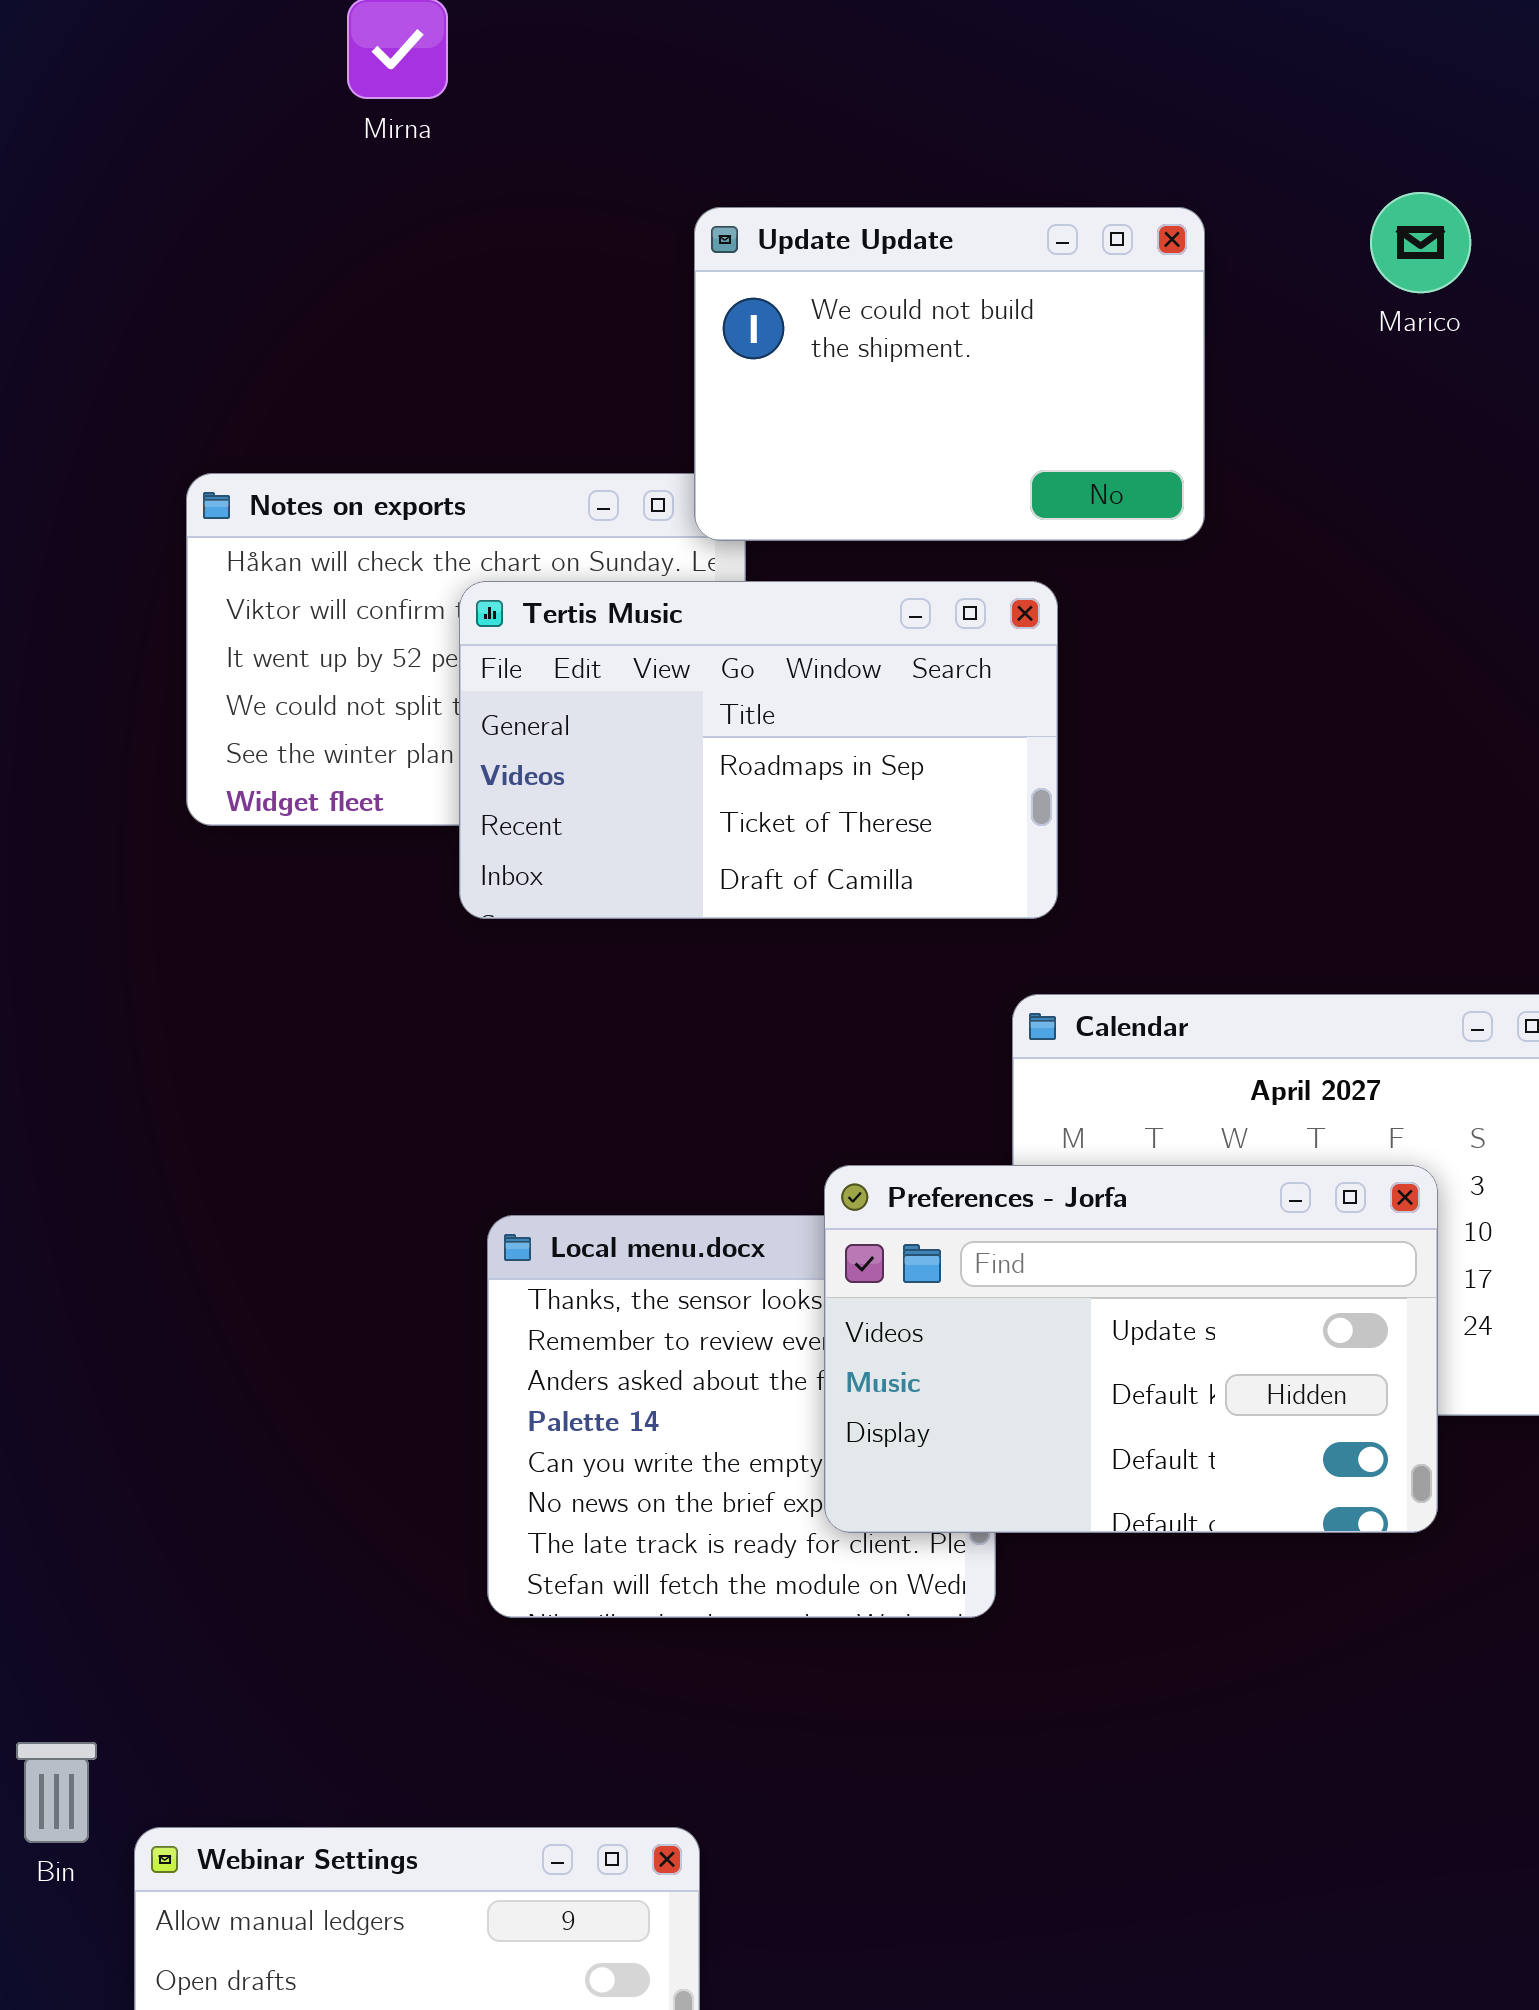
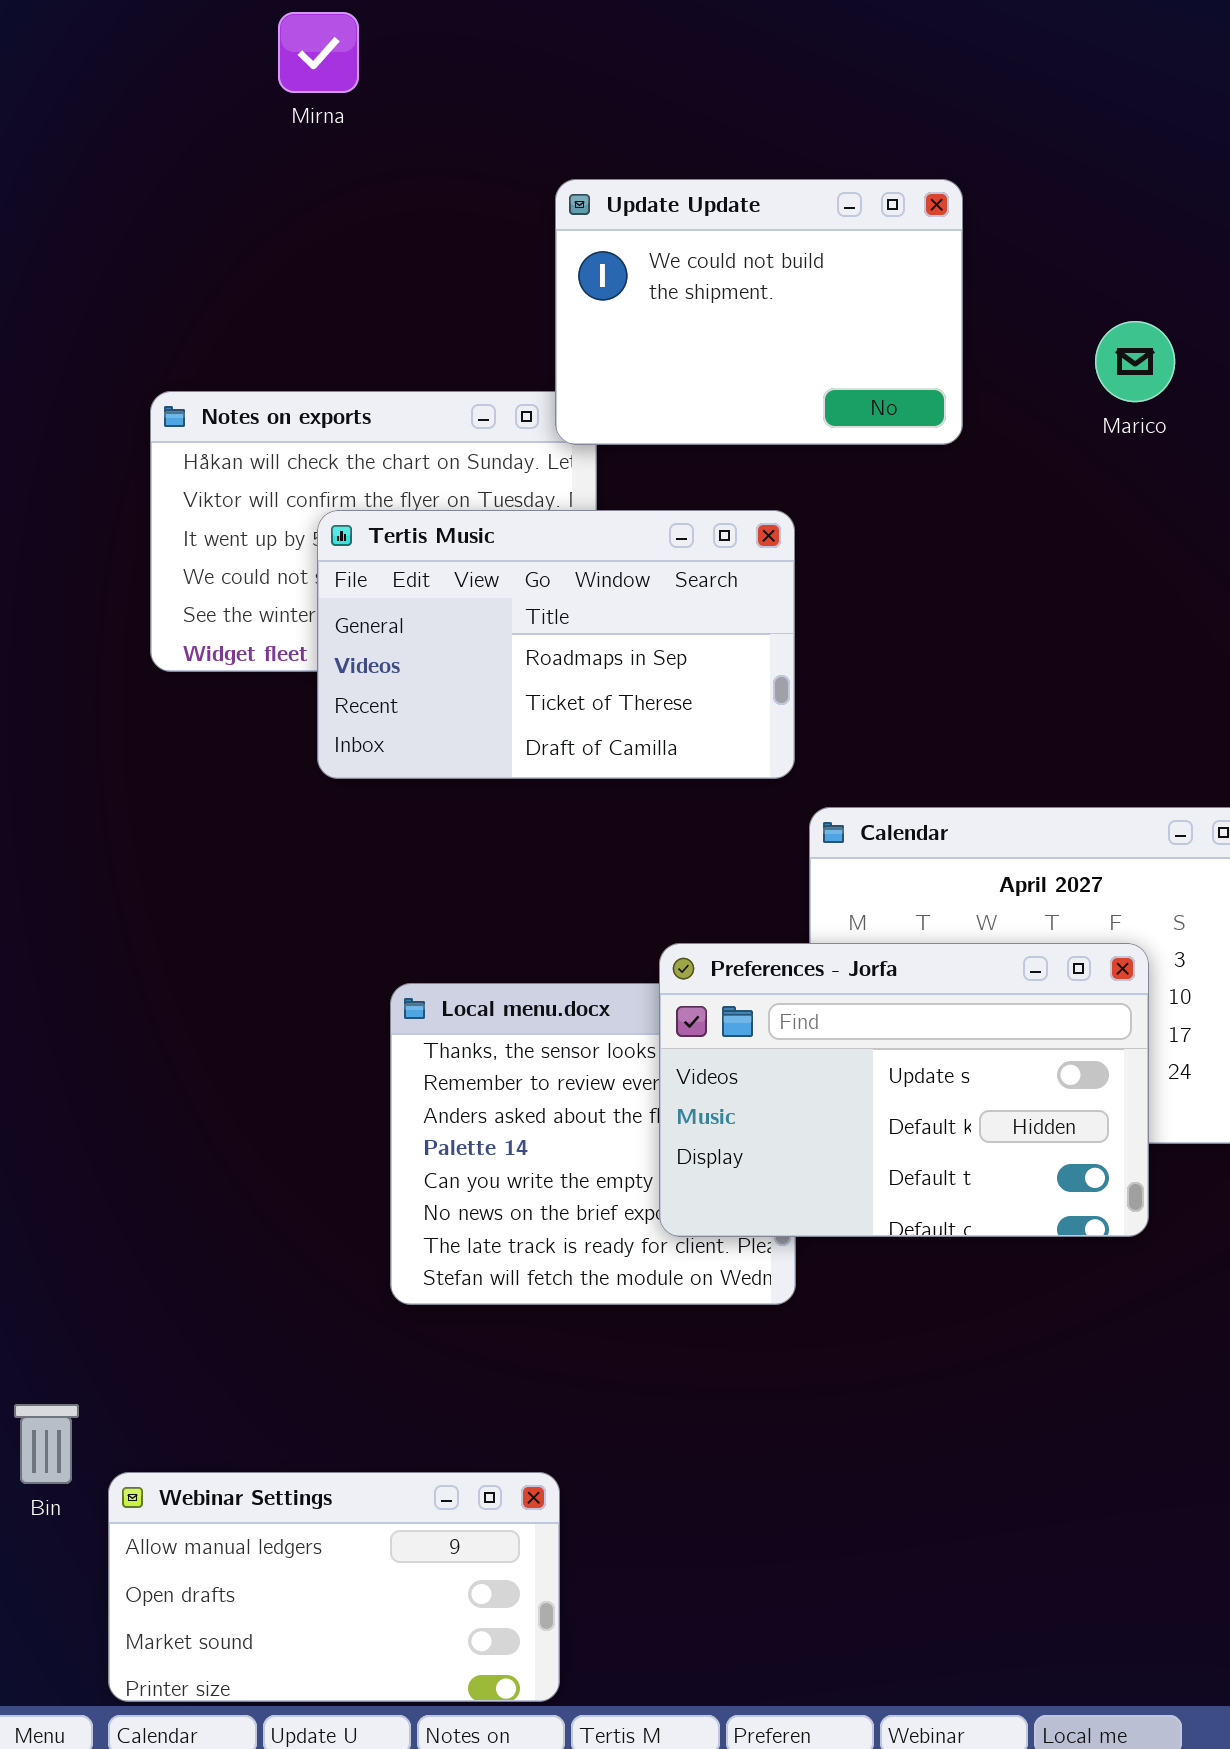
Marico: [1370,192,1471,293] -> [1095,321,1175,402], moved
Tertis Music: [459,581,1058,919] -> [317,510,795,779], moved

